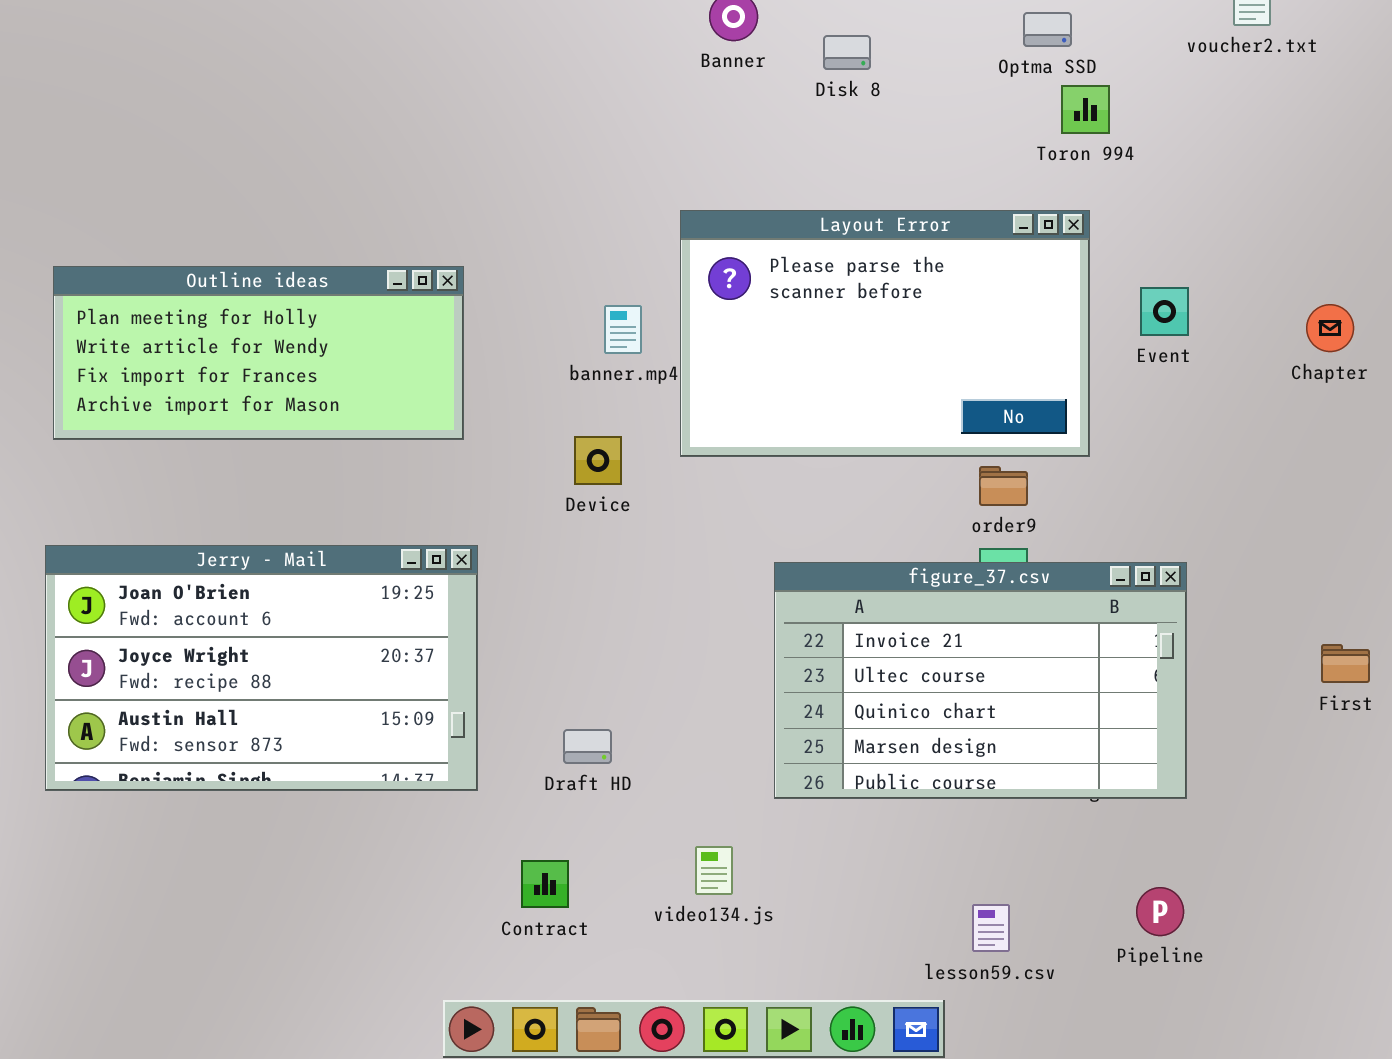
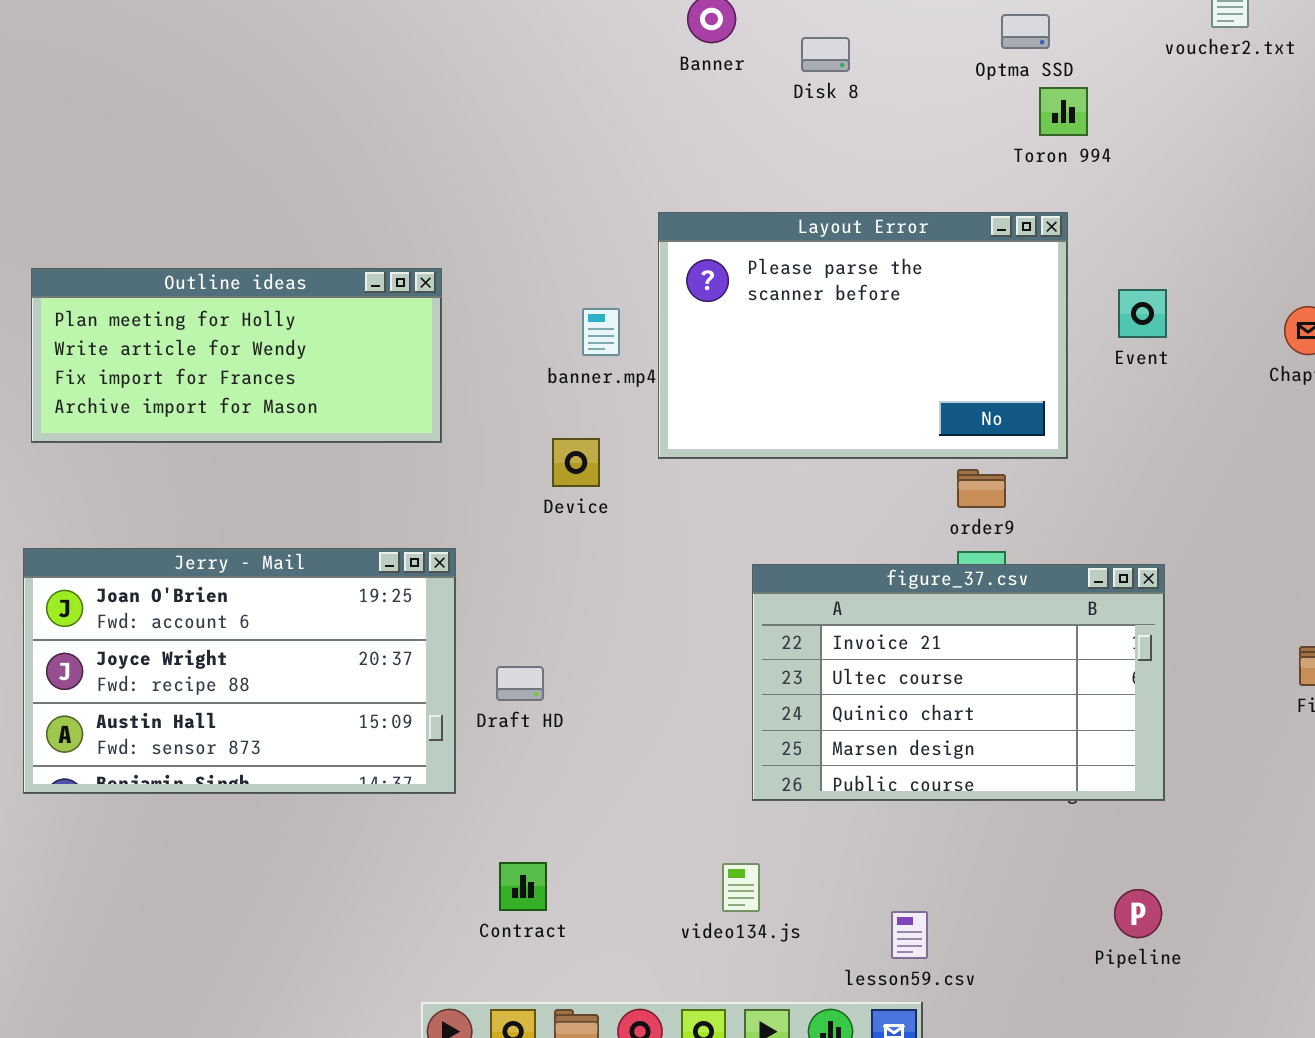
Draft HD: [563,729,612,764] -> [496,666,544,701], moved
video134.js: [695,846,733,895] -> [722,863,760,912], moved
lesson59.csv: [972,904,1010,952] -> [891,911,928,959], moved

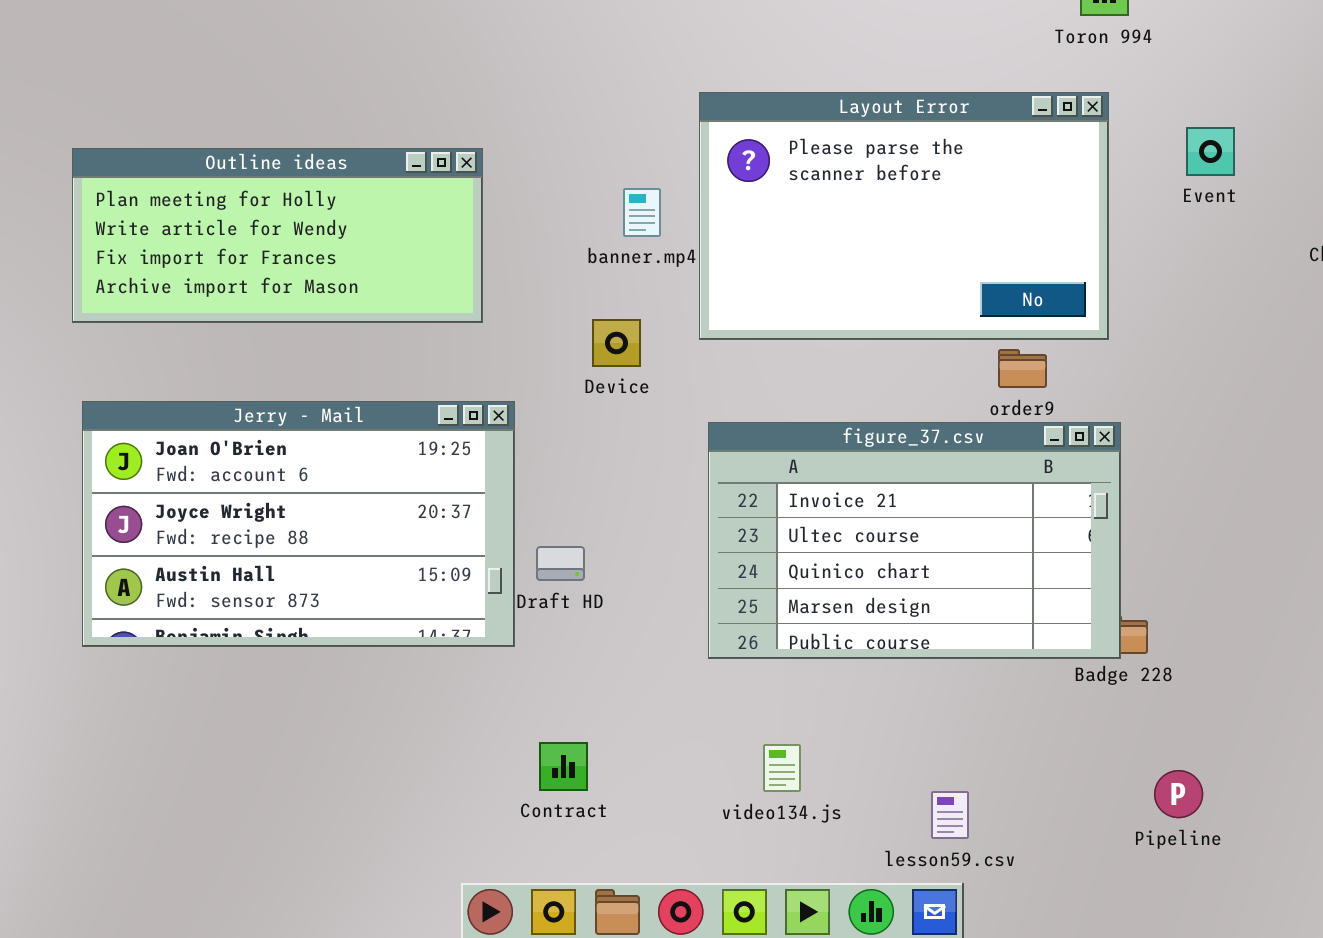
Event: [1118,289,1167,338] -> [1186,127,1235,176], moved
Jerry - Mail: [23,548,456,794] -> [82,401,515,647], moved
figure_37.csv: [752,564,1165,801] -> [708,422,1121,659], moved

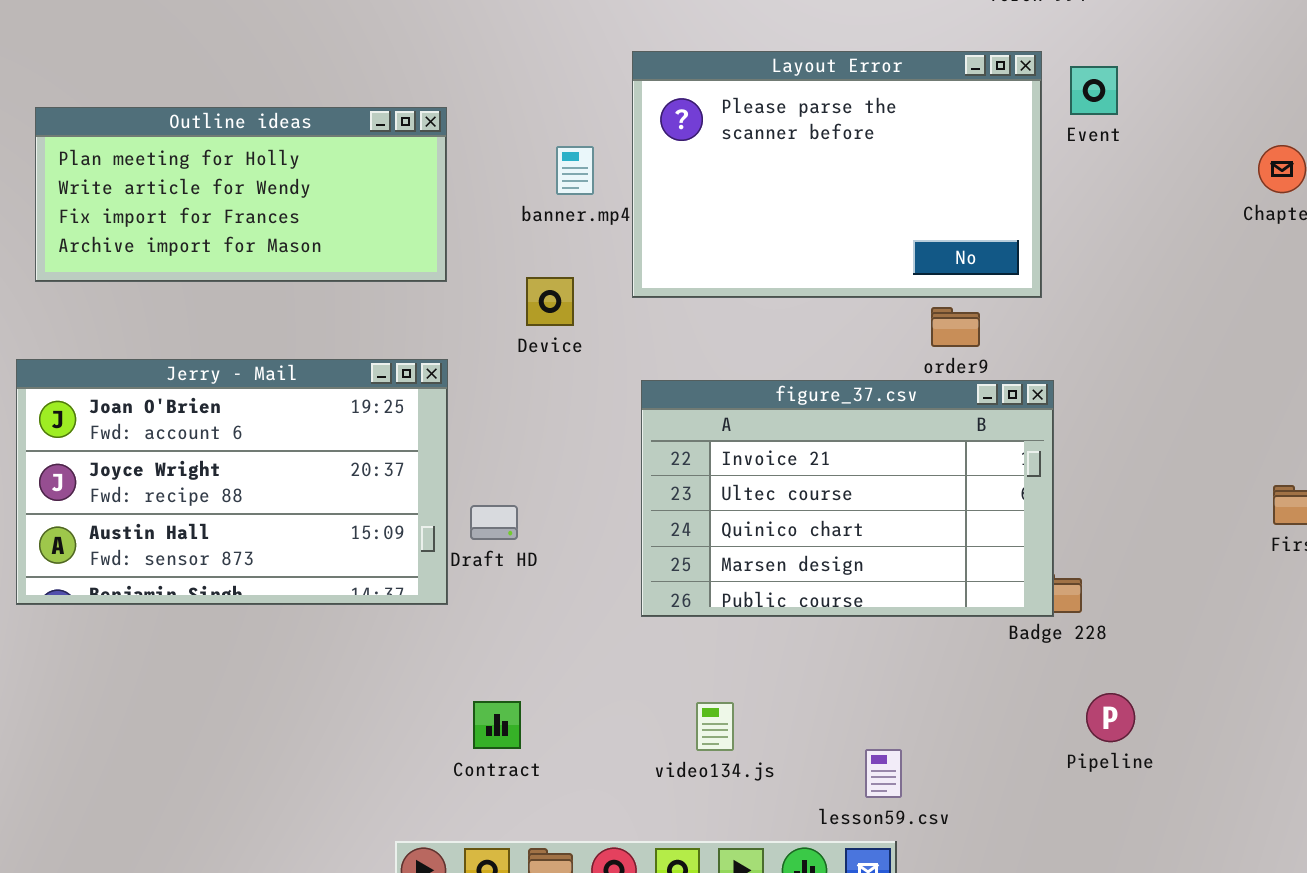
Event: [1186,127,1235,176] -> [1070,66,1118,115], moved
Outline ideas: [72,148,483,323] -> [35,107,447,282], moved
Pipeline: [1154,770,1203,818] -> [1086,693,1135,742], moved

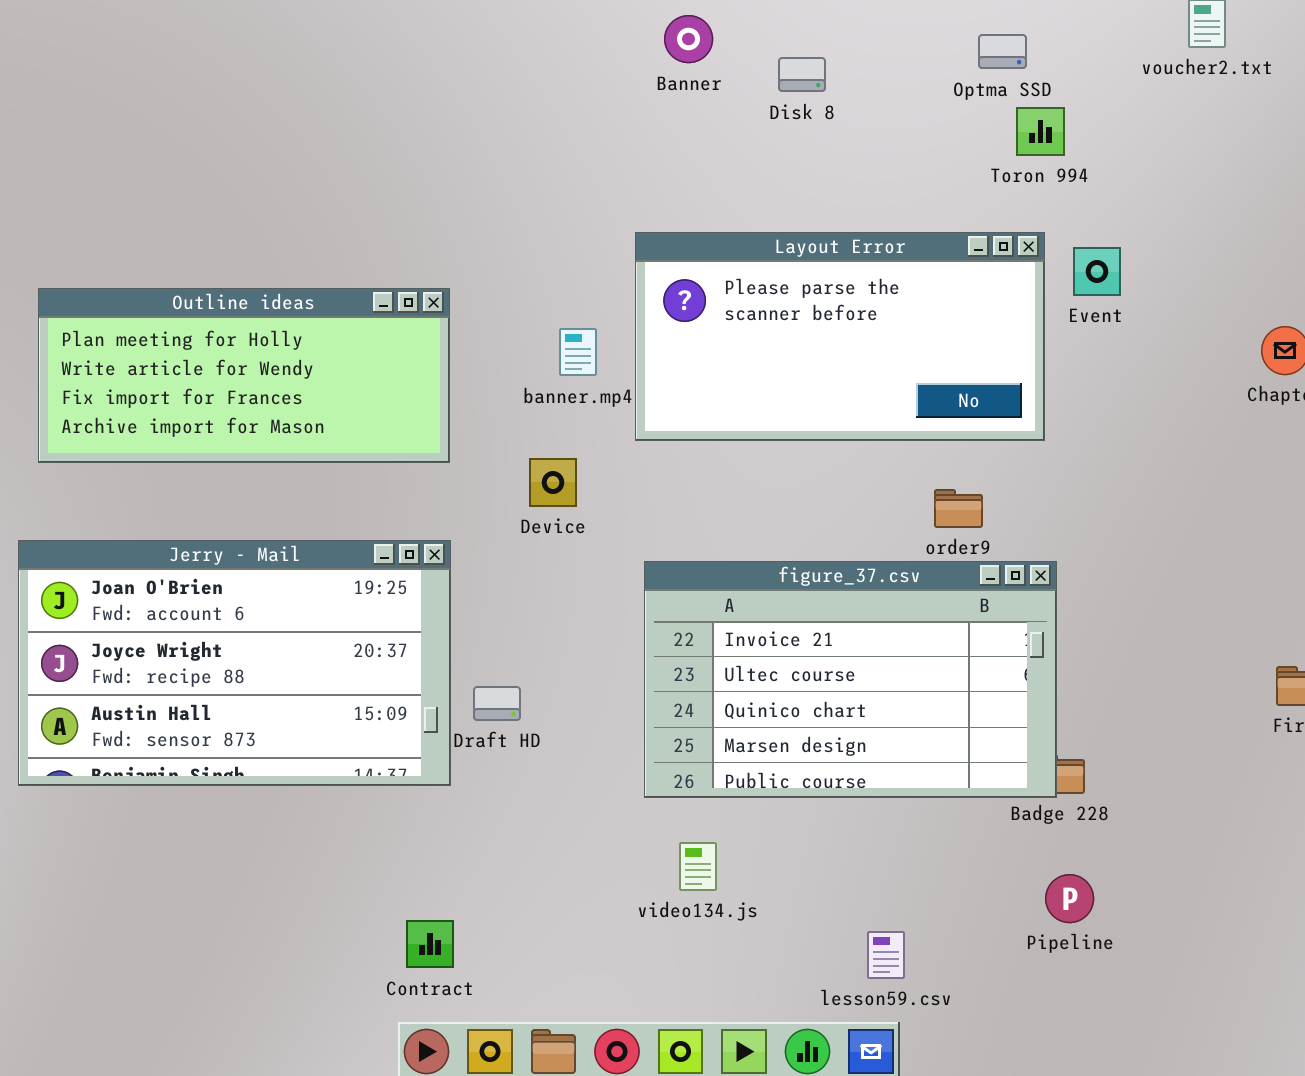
Layout Error: [632,51,1042,298] -> [635,232,1045,441], resized
Pipeline: [1086,693,1135,742] -> [1045,874,1094,923], moved
Contract: [473,701,521,749] -> [406,920,454,968], moved
video134.js: [696,702,734,751] -> [679,842,717,891], moved

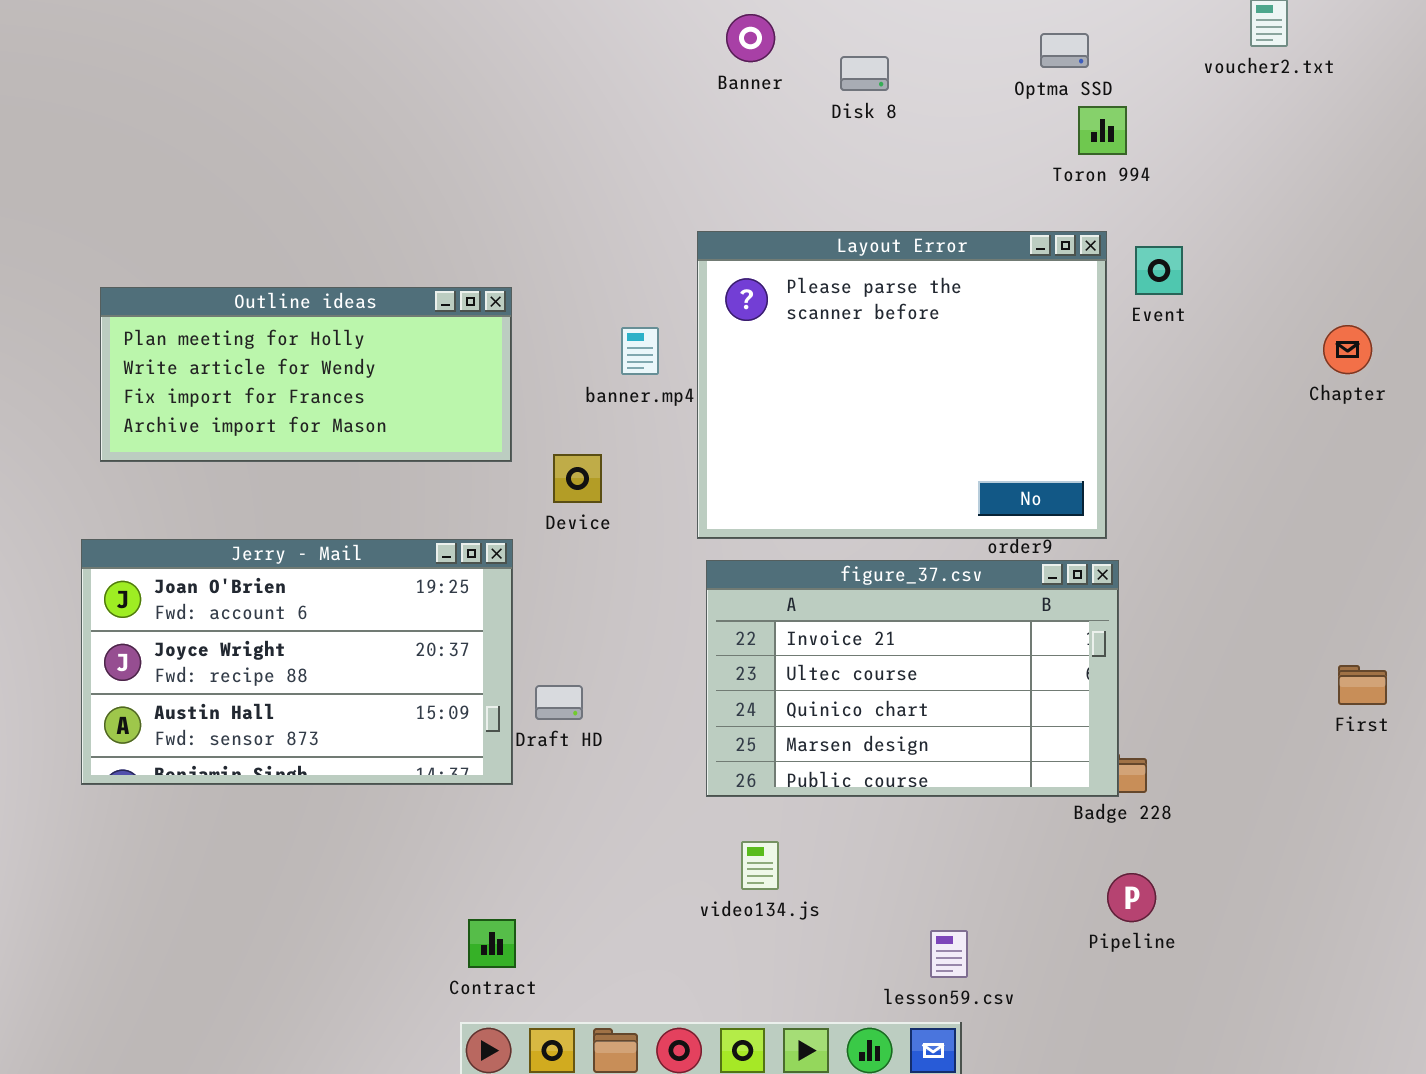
Layout Error: [635,232,1045,441] -> [697,231,1107,539], resized
Device: [529,458,577,507] -> [553,454,602,503], moved

